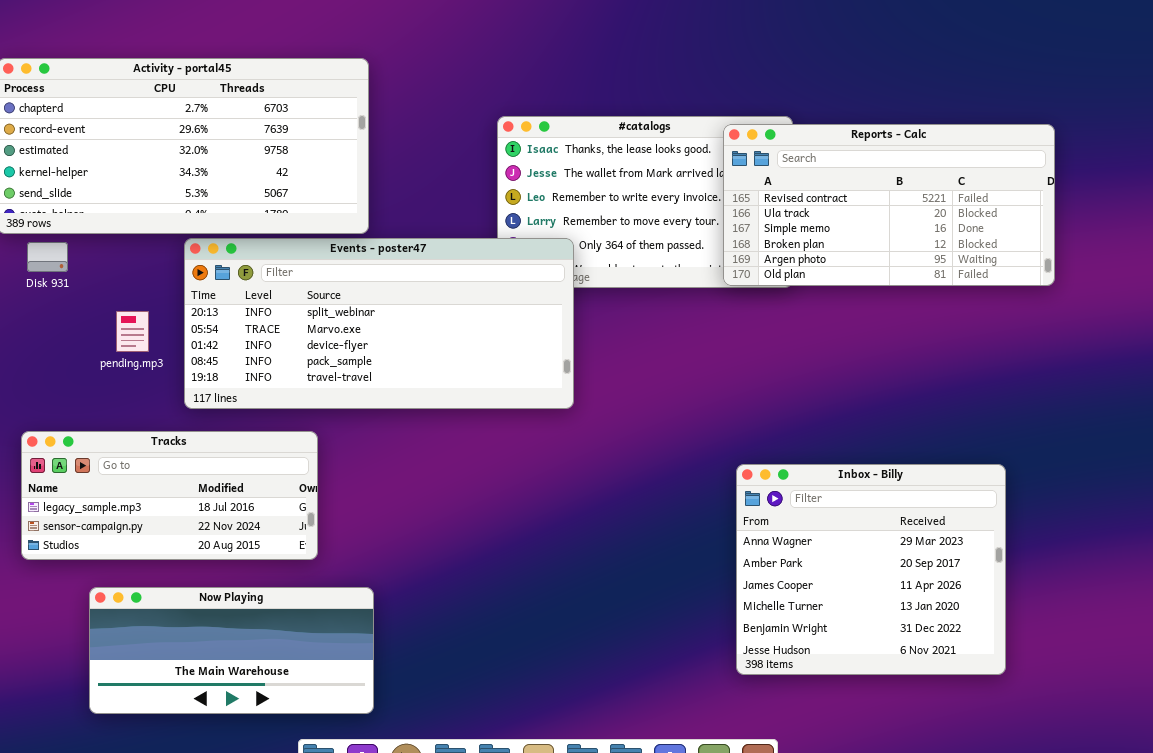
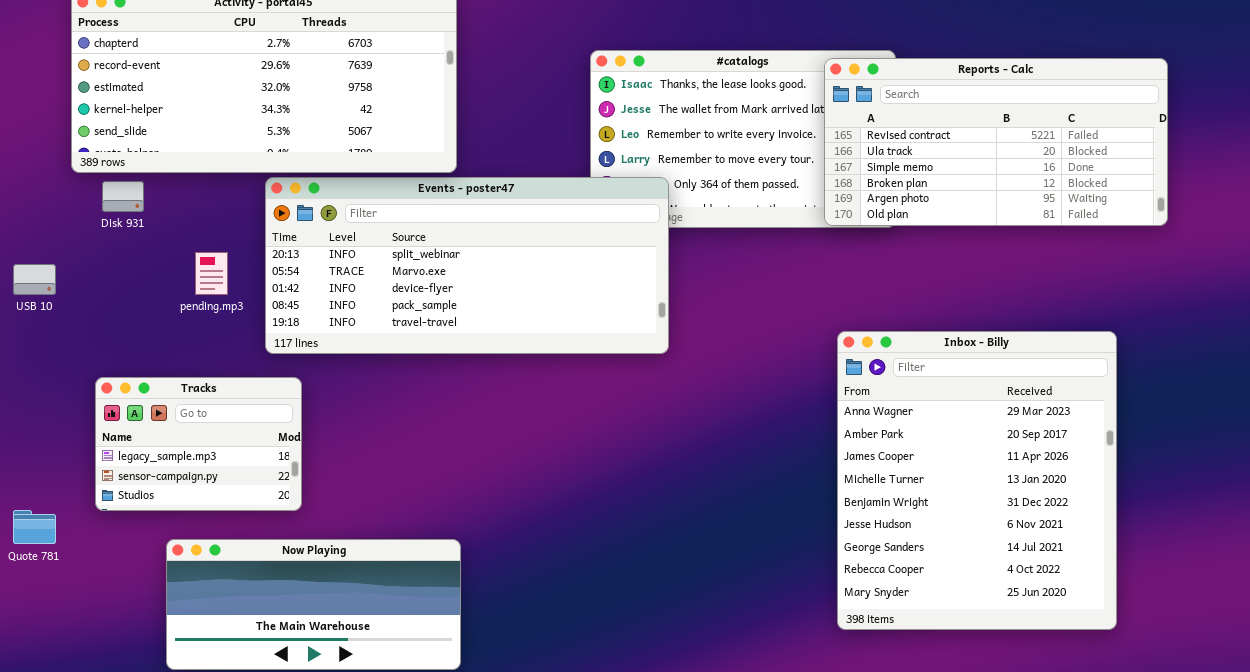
Tracks: [21,431,318,560] -> [95,377,302,511], resized
Inbox - Billy: [736,464,1006,675] -> [837,331,1117,630], resized

